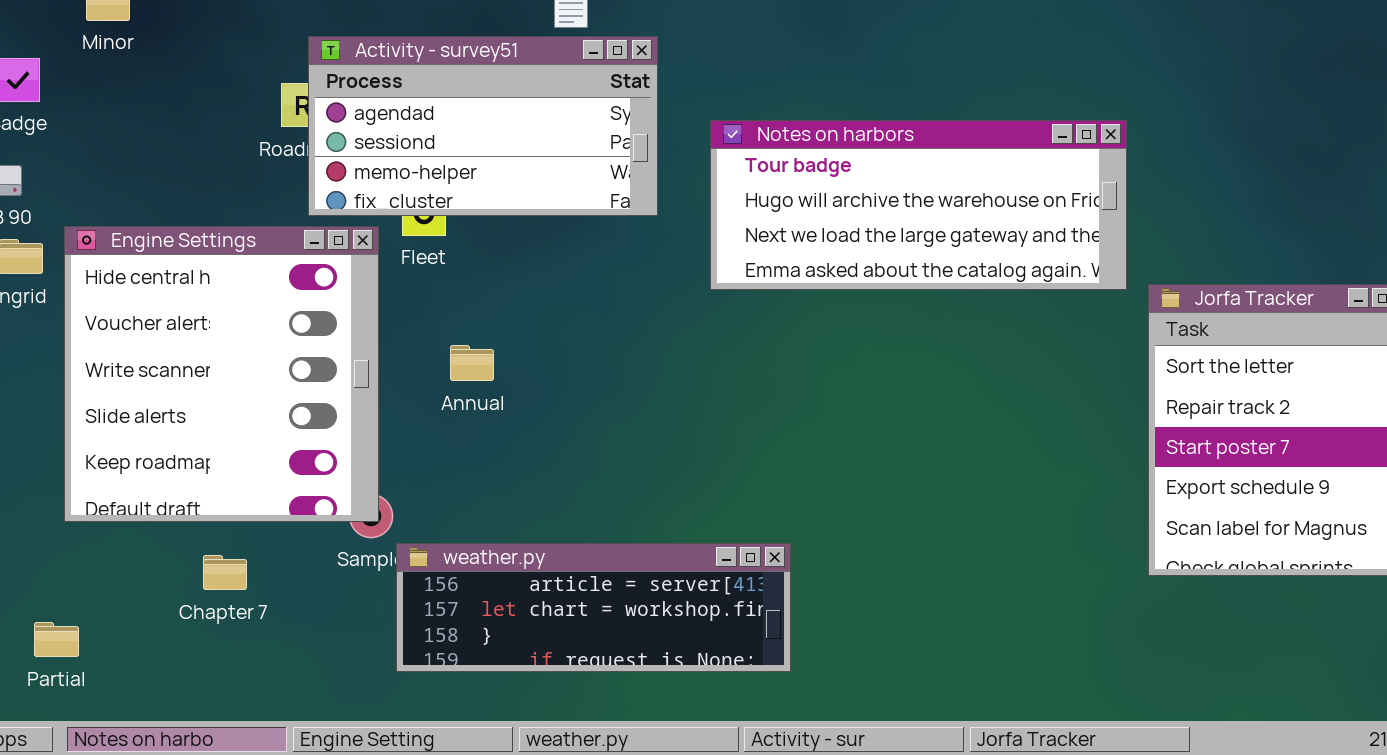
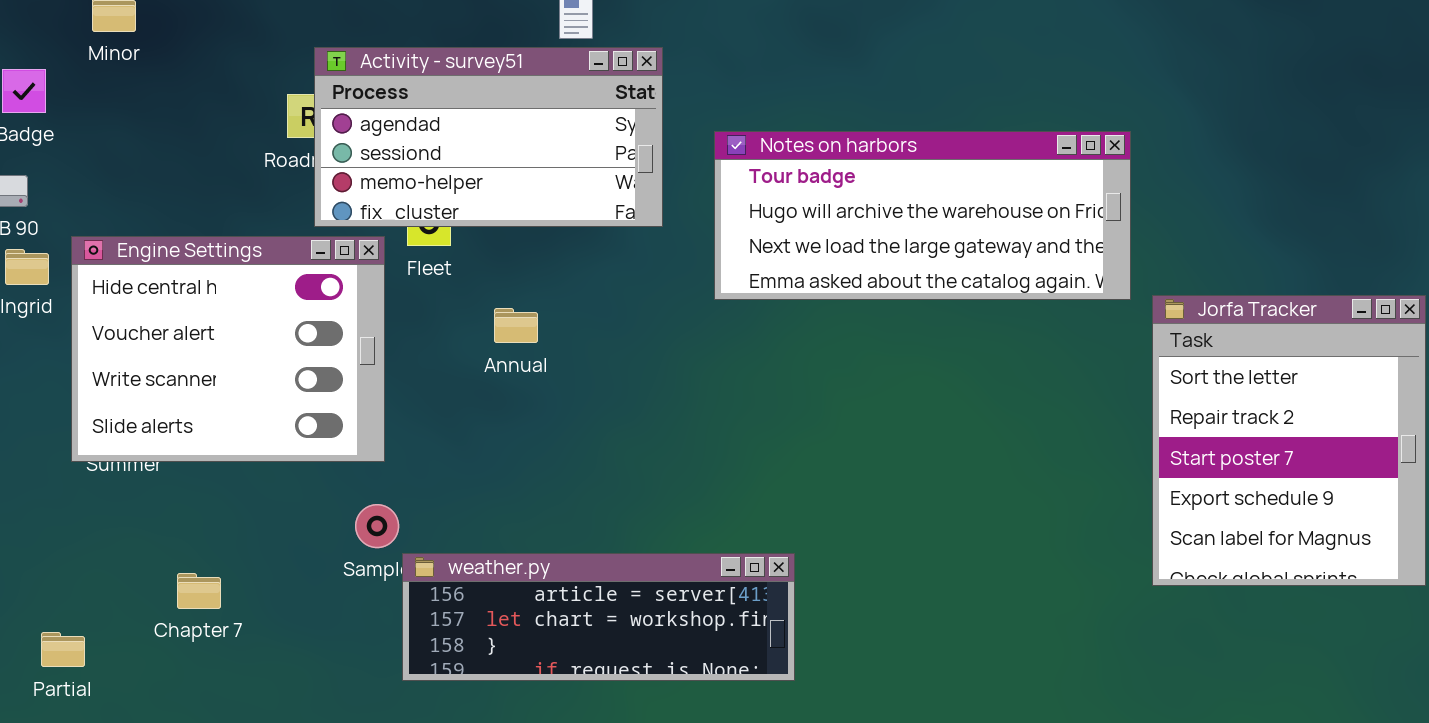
Engine Settings: [64,226,379,522] -> [71,236,385,462], resized
Annual: [450,345,494,381] -> [494,308,538,343], moved
Chapter 7: [203,555,247,590] -> [177,573,221,609], moved

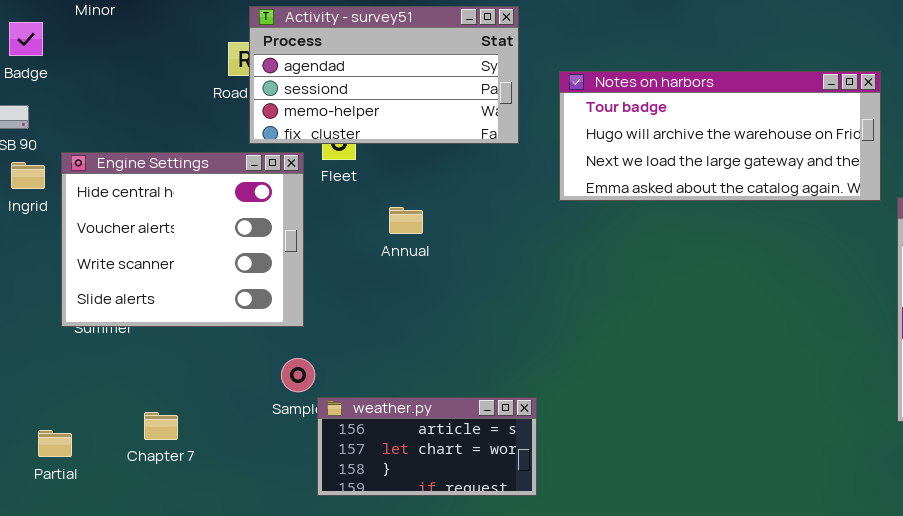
weather.py: [402,553,795,681] -> [317,397,537,496], resized
Partial: [41,632,85,667] -> [38,430,72,457], moved

